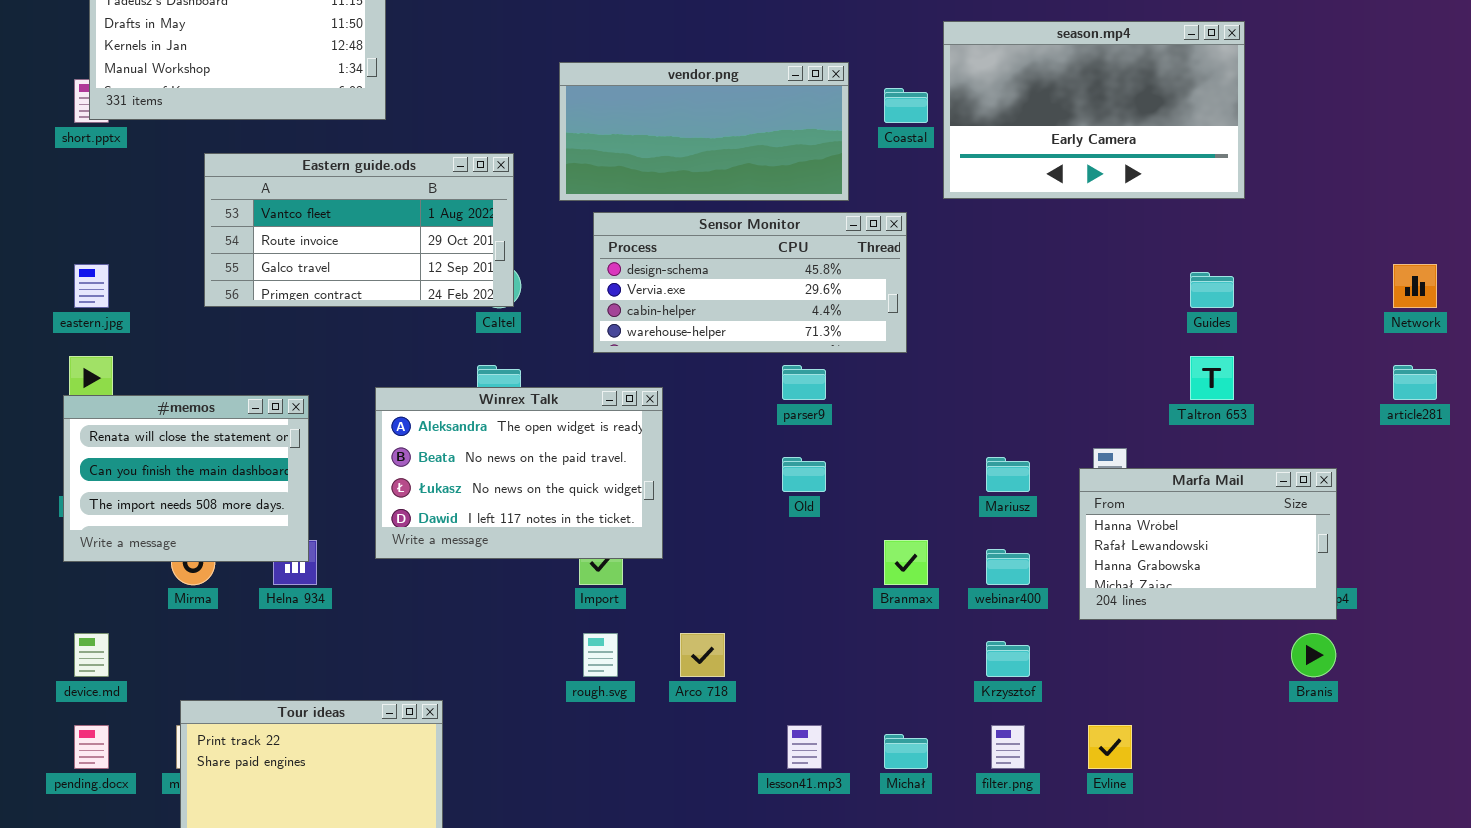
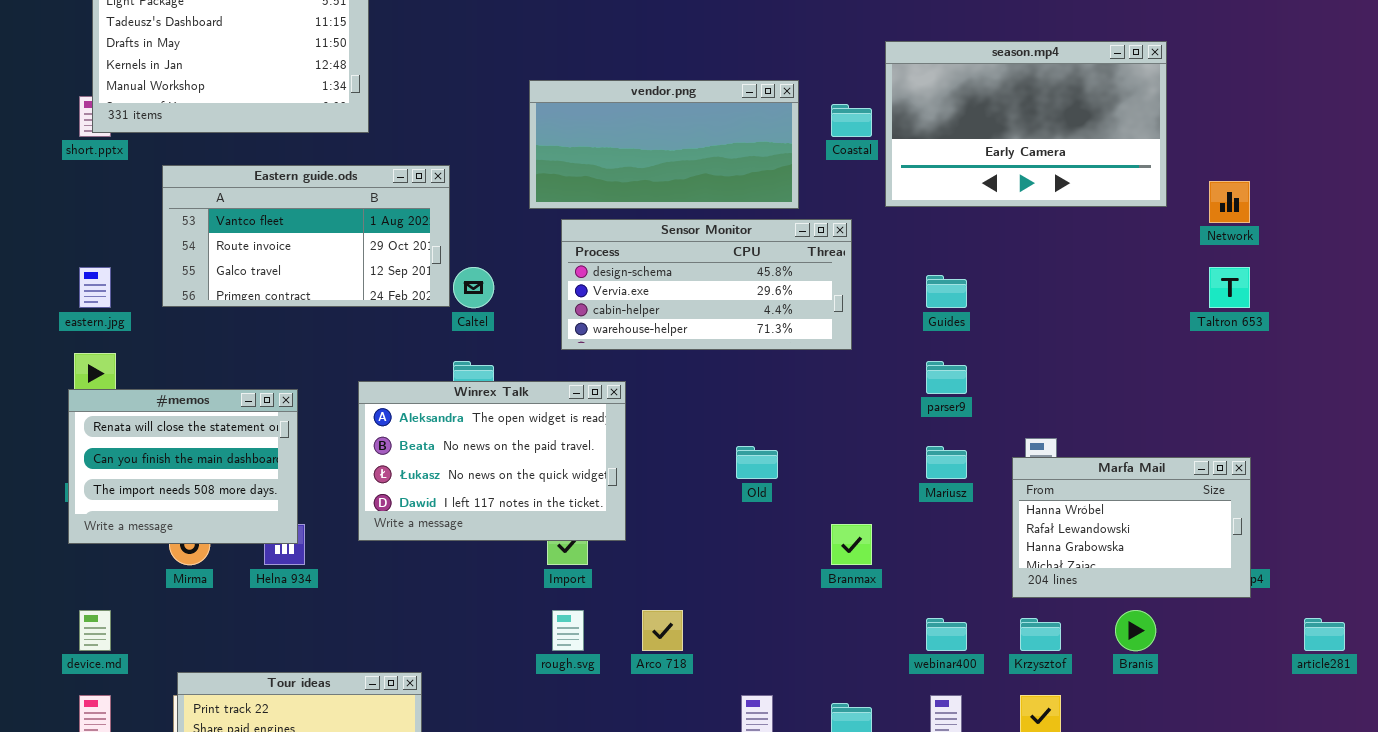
Eastern guide.ods: [204,153,514,307] -> [162,165,450,307], moved
Network: [1393,264,1437,308] -> [1209,181,1250,223], moved
Guides: [1190,272,1234,308] -> [926,275,967,308], moved
Taltron 653: [1190,356,1234,400] -> [1209,267,1250,308], moved
parser9: [782,365,826,400] -> [926,361,967,394], moved
article281: [1393,365,1437,400] -> [1304,618,1345,651], moved
webinar400: [986,549,1030,585] -> [926,618,967,651], moved
Branis: [1291,633,1336,677] -> [1115,610,1156,651], moved
Krzysztof: [986,641,1030,677] -> [1020,618,1061,651], moved

